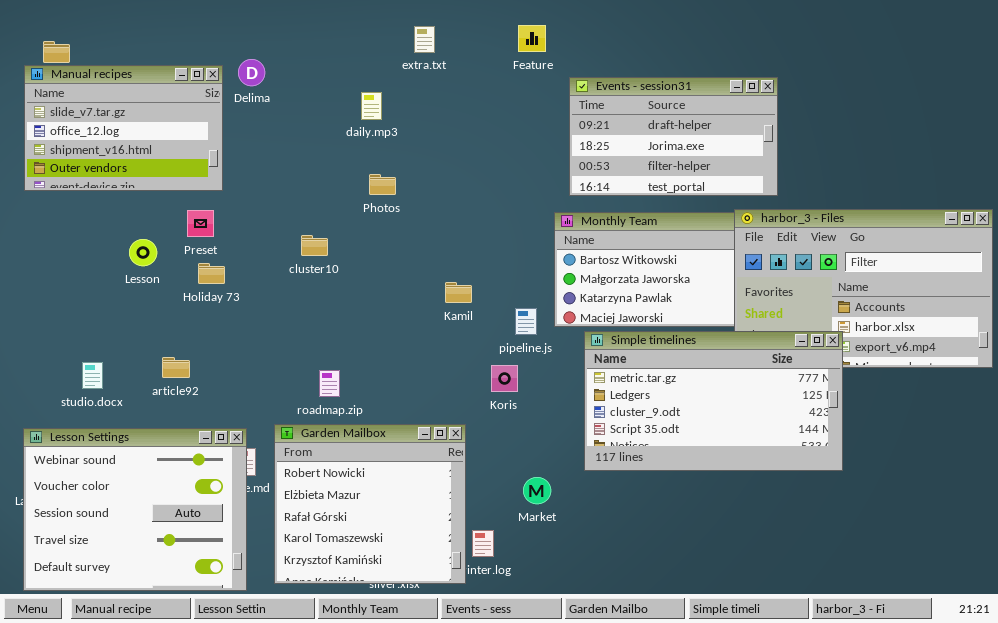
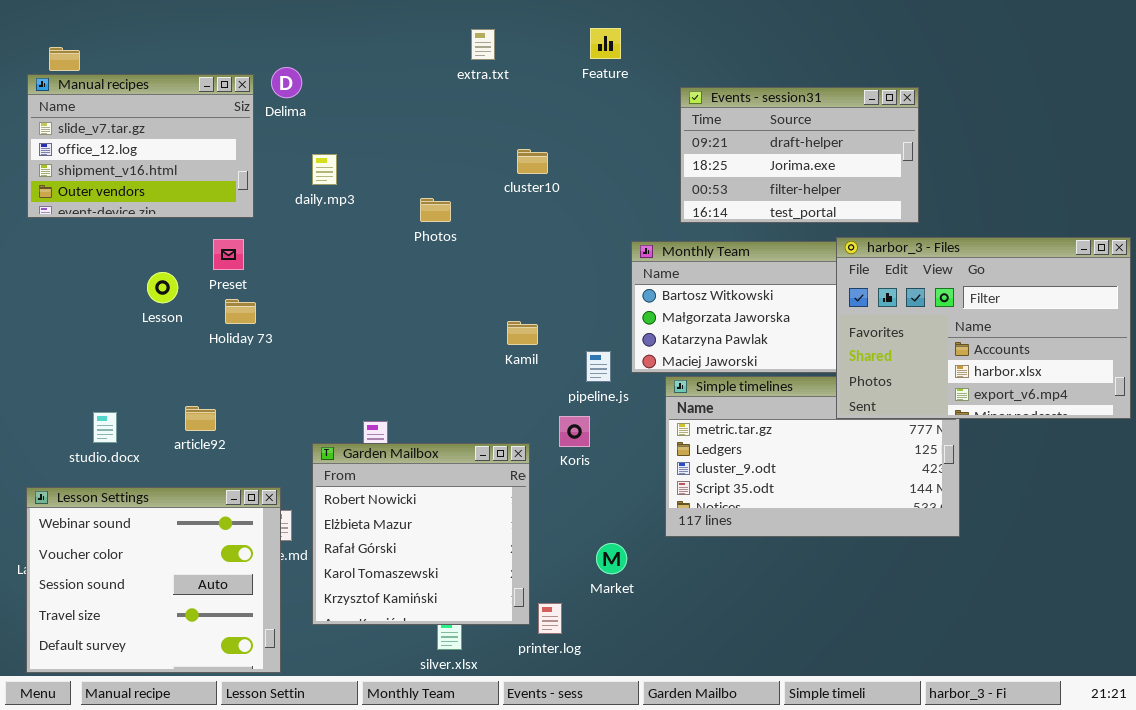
Events - session31: [569,77,778,196] -> [680,87,919,223], moved
daily.mp3: [361,92,382,120] -> [312,154,337,185], moved
harbor_3 - Files: [734,209,993,368] -> [836,237,1131,419], raised
cluster10: [301,235,328,256] -> [517,149,548,174], moved
Garden Mailbox: [274,424,466,584] -> [312,443,530,625], moved

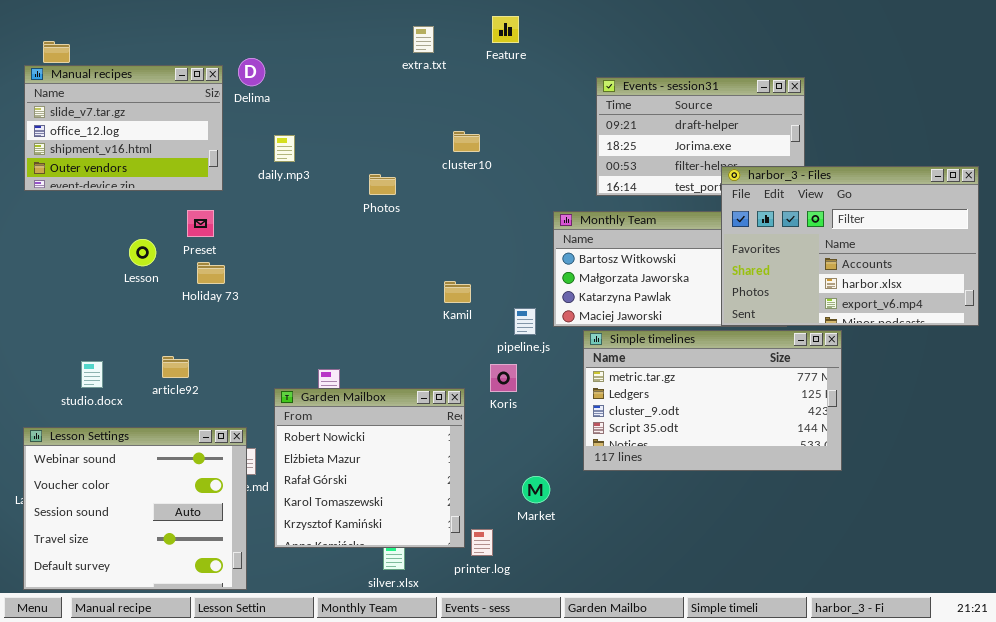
Feature: [590,28,621,59] -> [492,16,519,43], moved
harbor_3 - Files: [836,237,1131,419] -> [721,166,979,326], moved

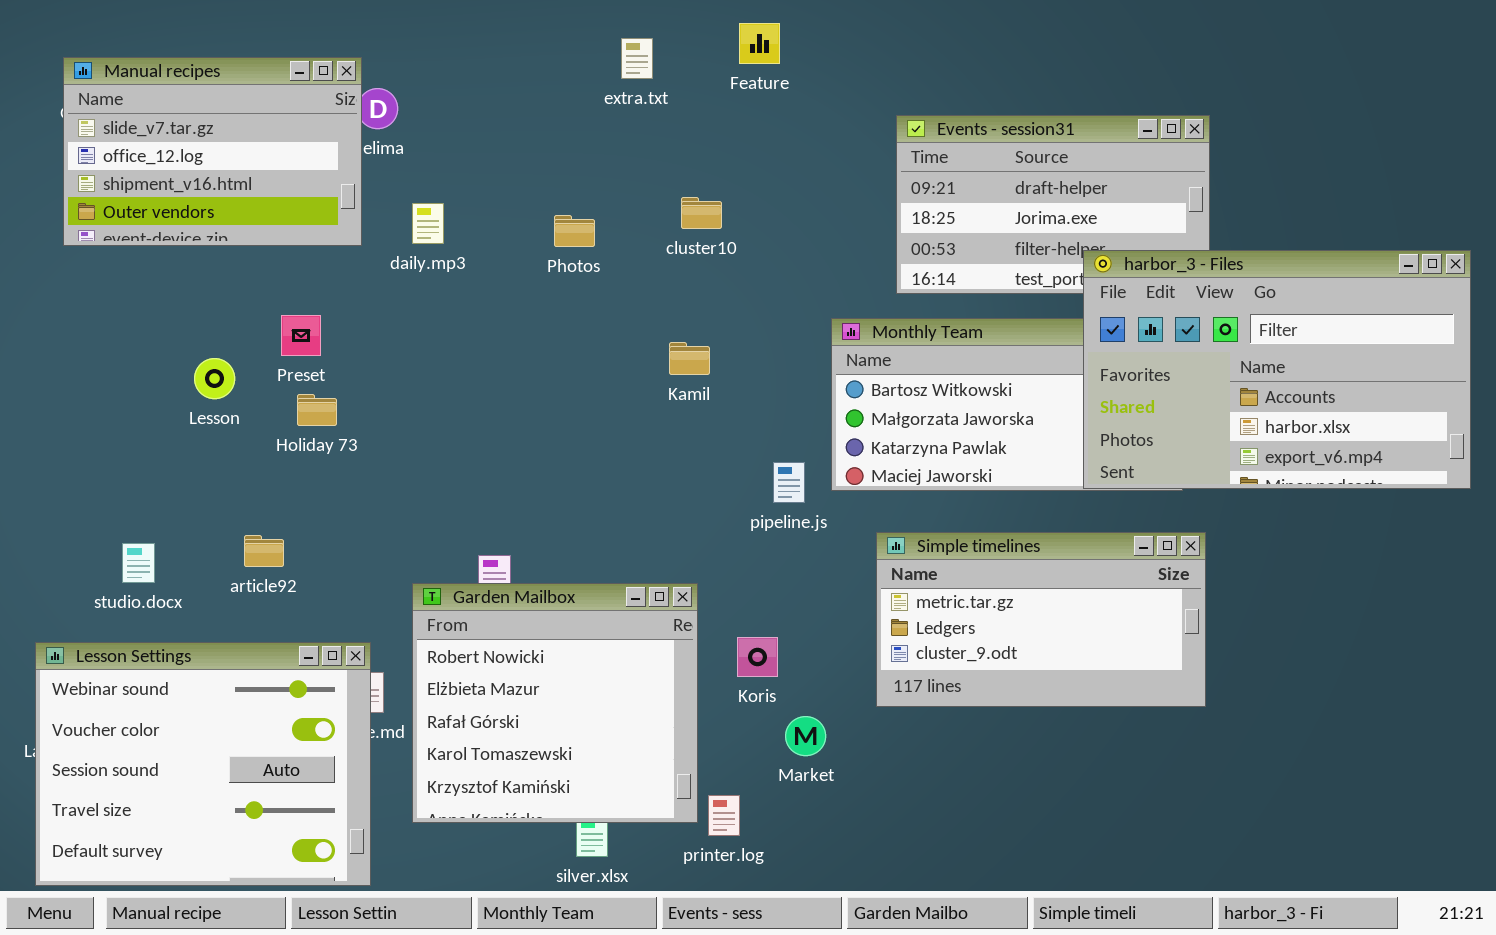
Manual recipes: [24,65,223,191] -> [63,57,362,246], moved
Photos: [369,174,396,195] -> [554,215,595,247], moved
Kamil: [444,281,471,303] -> [669,342,710,375], moved
Simple timelines: [583,330,842,471] -> [876,532,1206,707], resized
Koris: [490,364,517,392] -> [737,637,778,677], moved

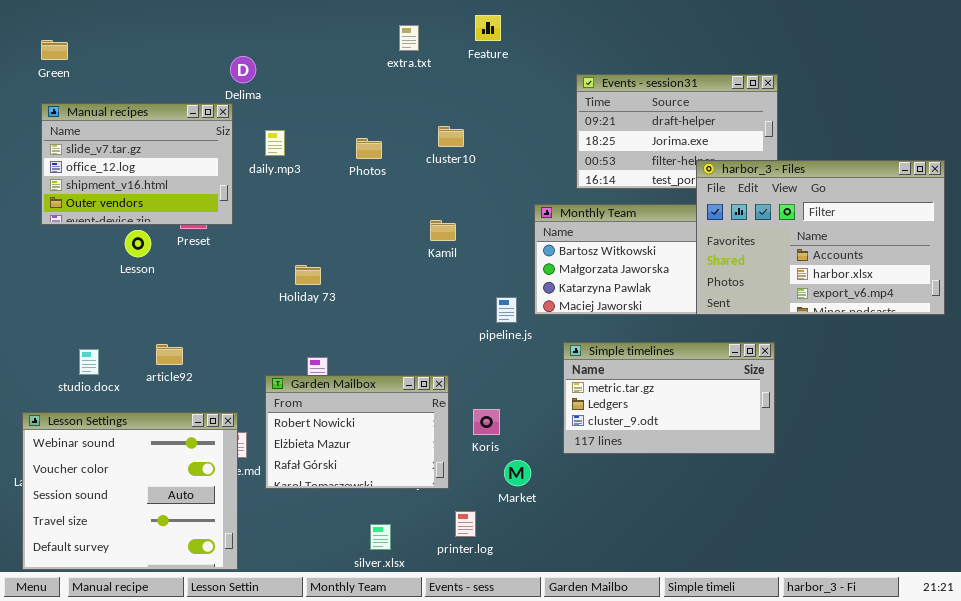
Manual recipes: [63,57,362,246] -> [41,103,233,225], moved
Holiday 73: [297,394,337,426] -> [295,265,321,285], moved
Garden Mailbox: [412,583,698,823] -> [265,375,449,489], resized

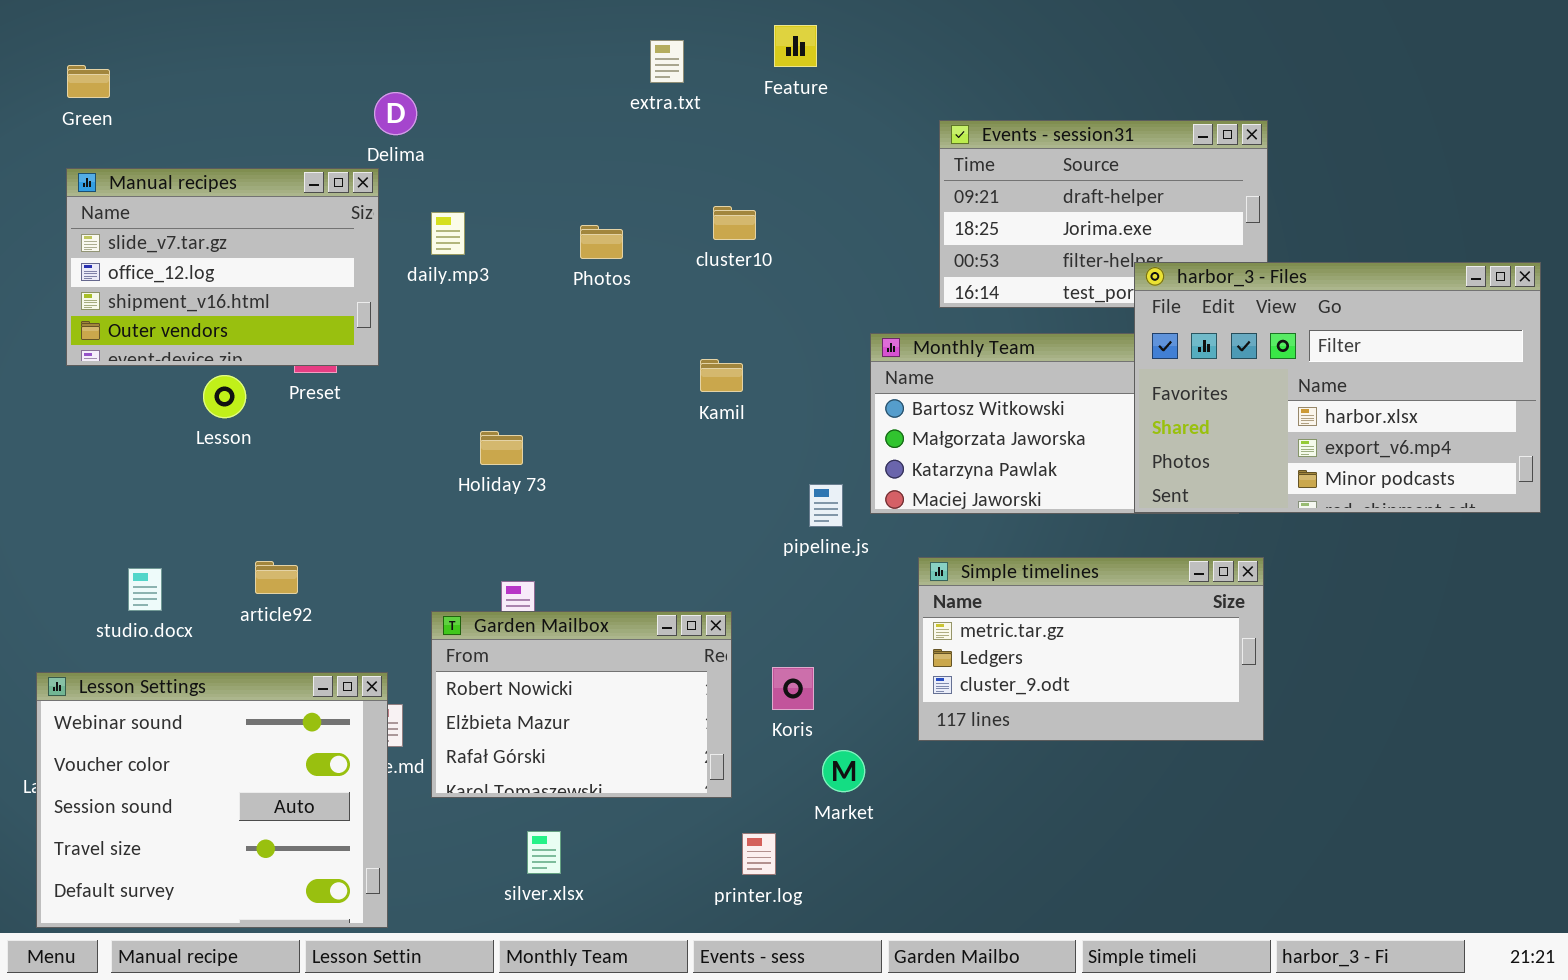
harbor_3 - Files: [696,160,945,315] -> [1134,262,1541,513], scrolled down 1 row
silver.xlsx: [370,524,391,550] -> [527,831,561,874], moved

